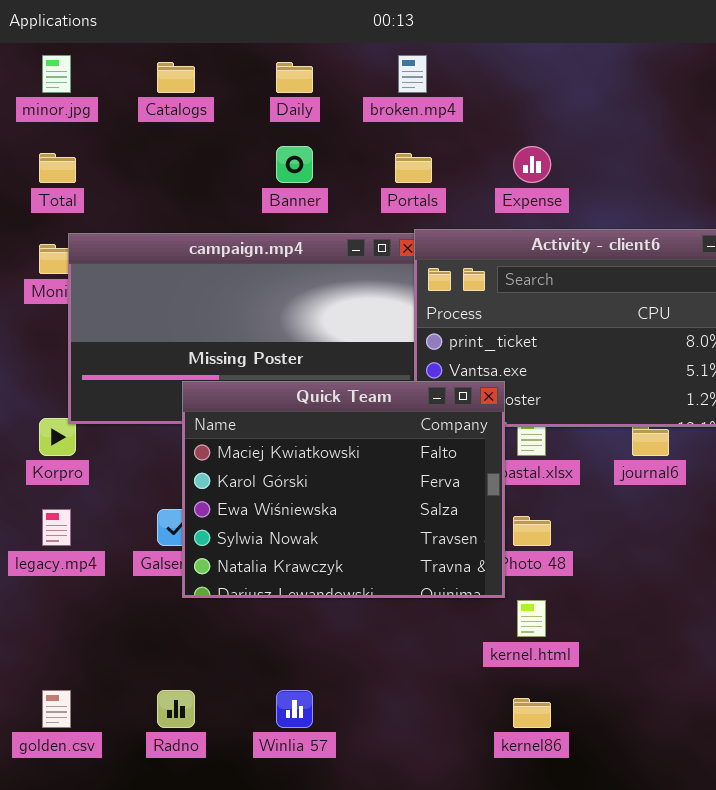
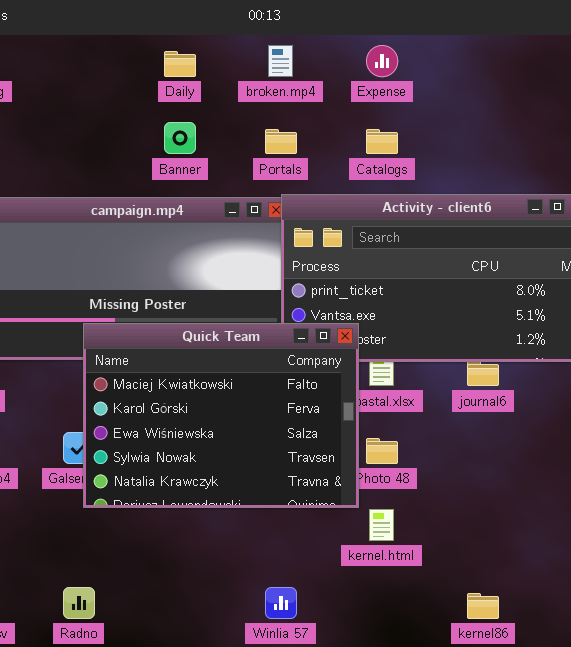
Catalogs: [157,62,195,93] -> [366,129,398,154], moved
Expense: [513,146,551,183] -> [366,45,398,77], moved
Winlia 57: [276,690,313,728] -> [265,587,297,619], moved
kernel86: [513,698,551,728] -> [467,593,499,619], moved

